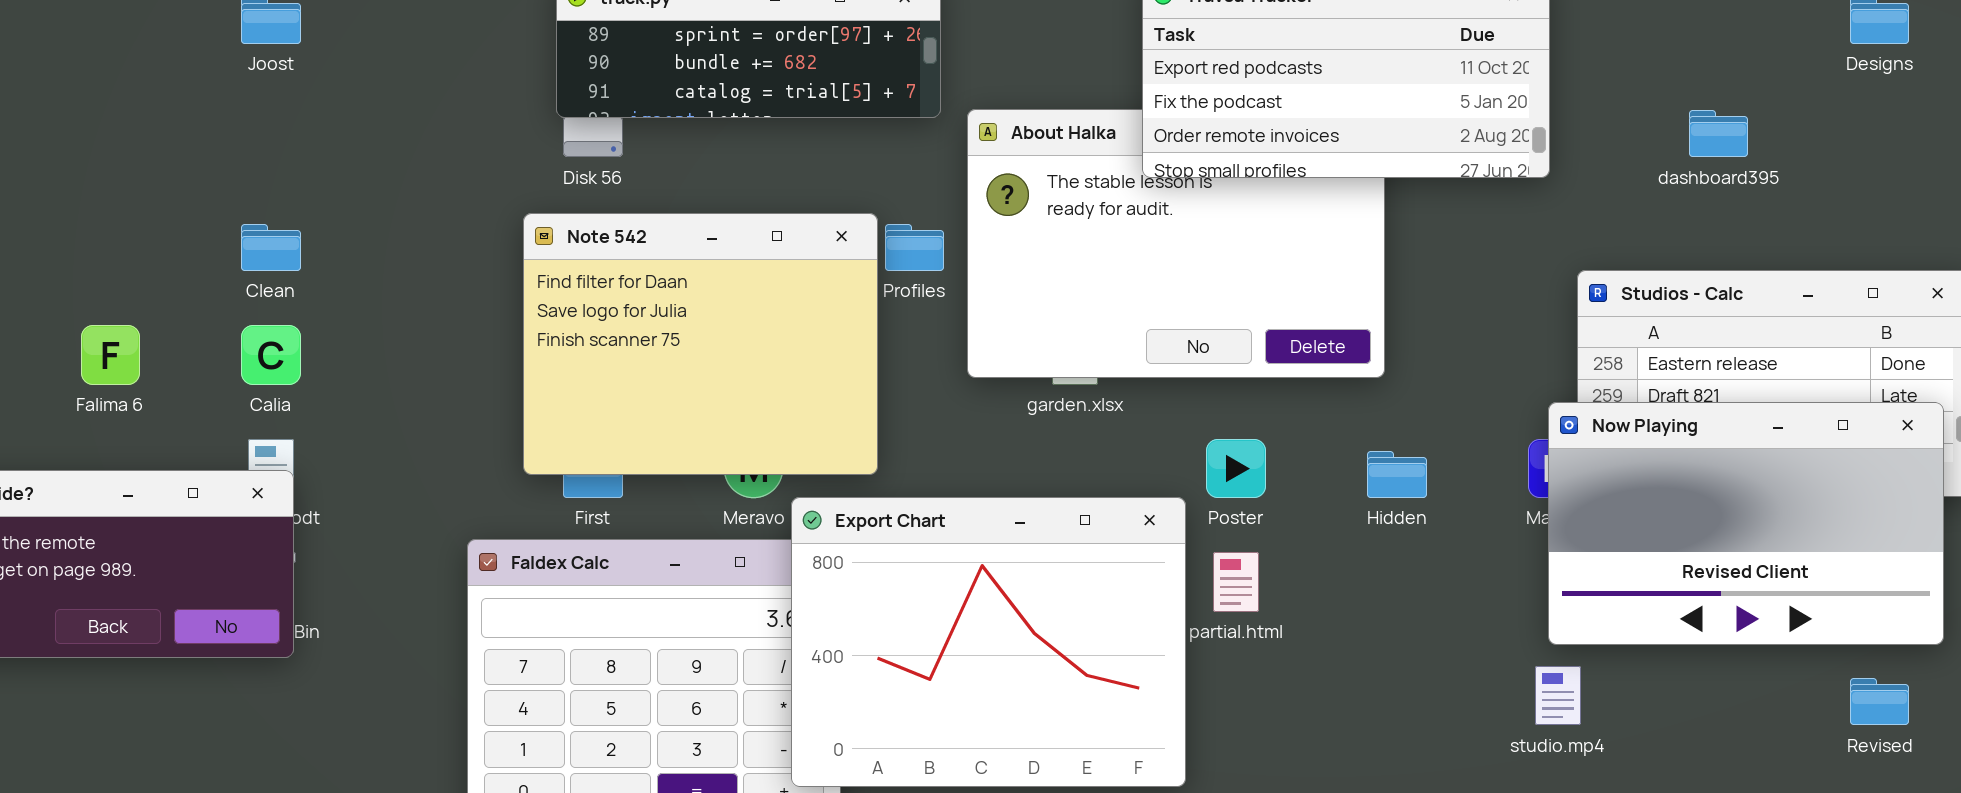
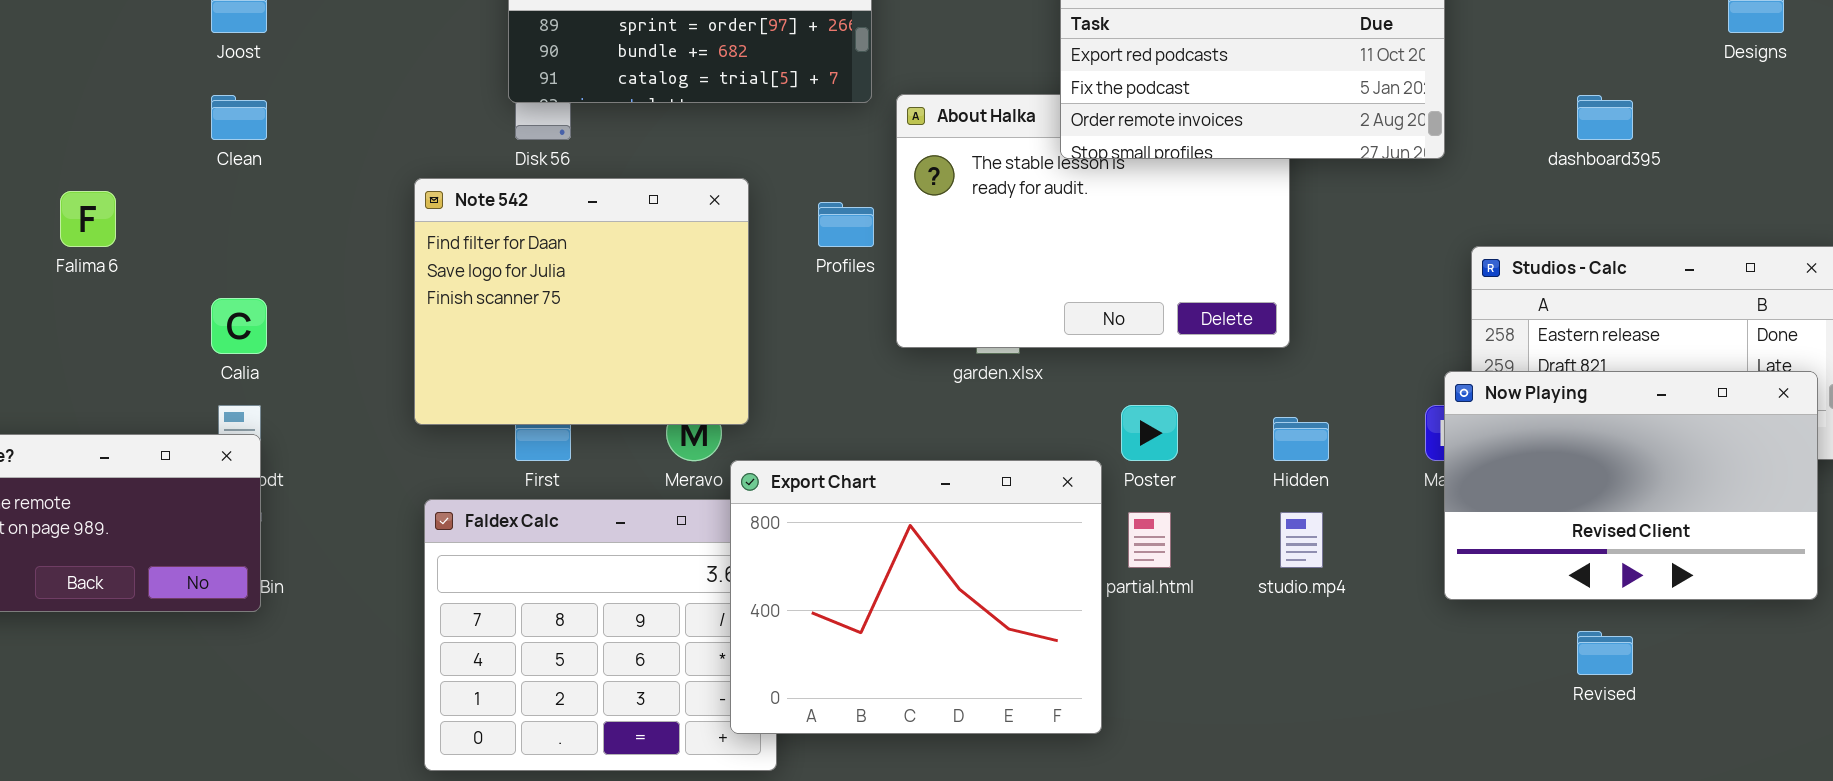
Note 542: [523,213,878,475] -> [414,178,749,425], moved
Clean: [241,224,301,271] -> [211,95,267,140], moved
Falima 6: [81,325,140,385] -> [60,191,116,247], moved
studio.mp4: [1535,666,1581,725] -> [1280,512,1323,568], moved
Revised: [1850,678,1909,725] -> [1577,631,1633,675], moved

